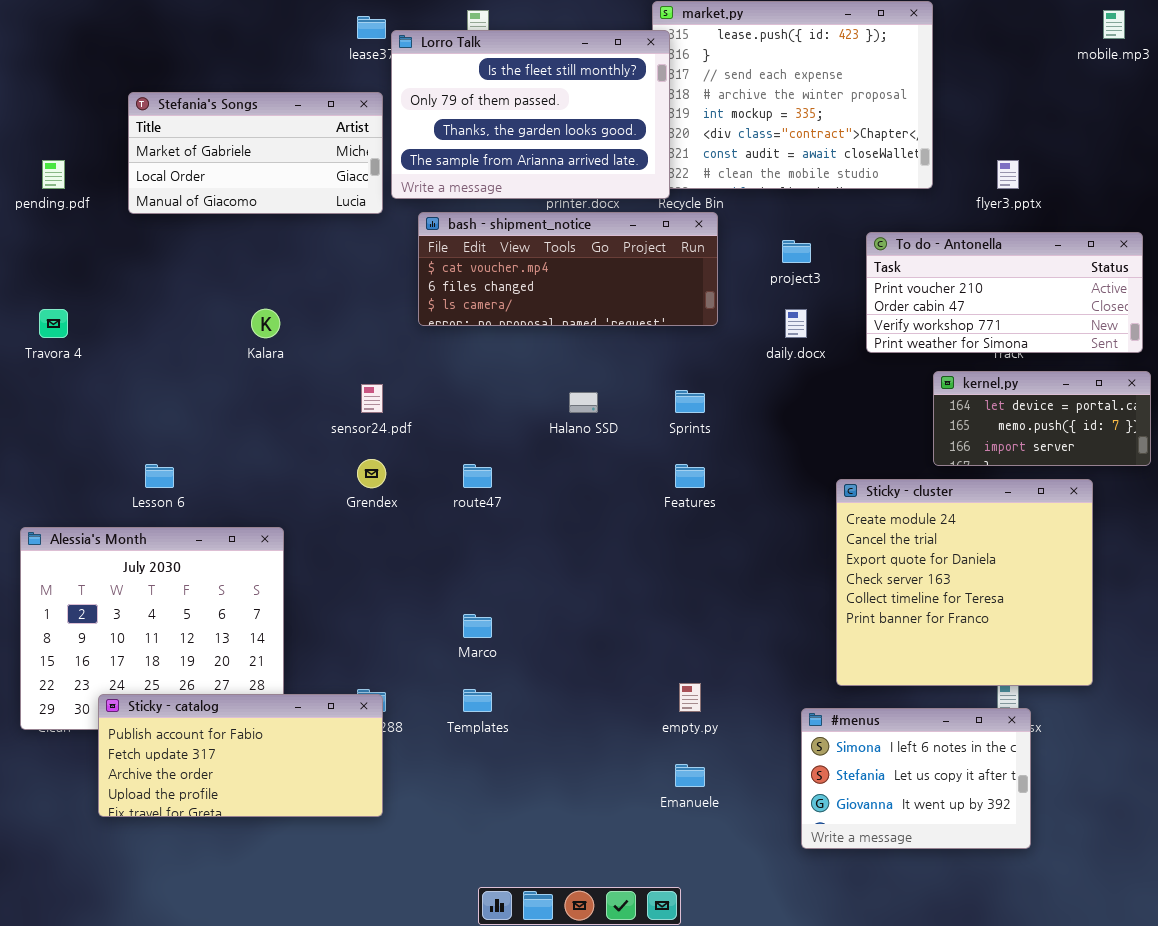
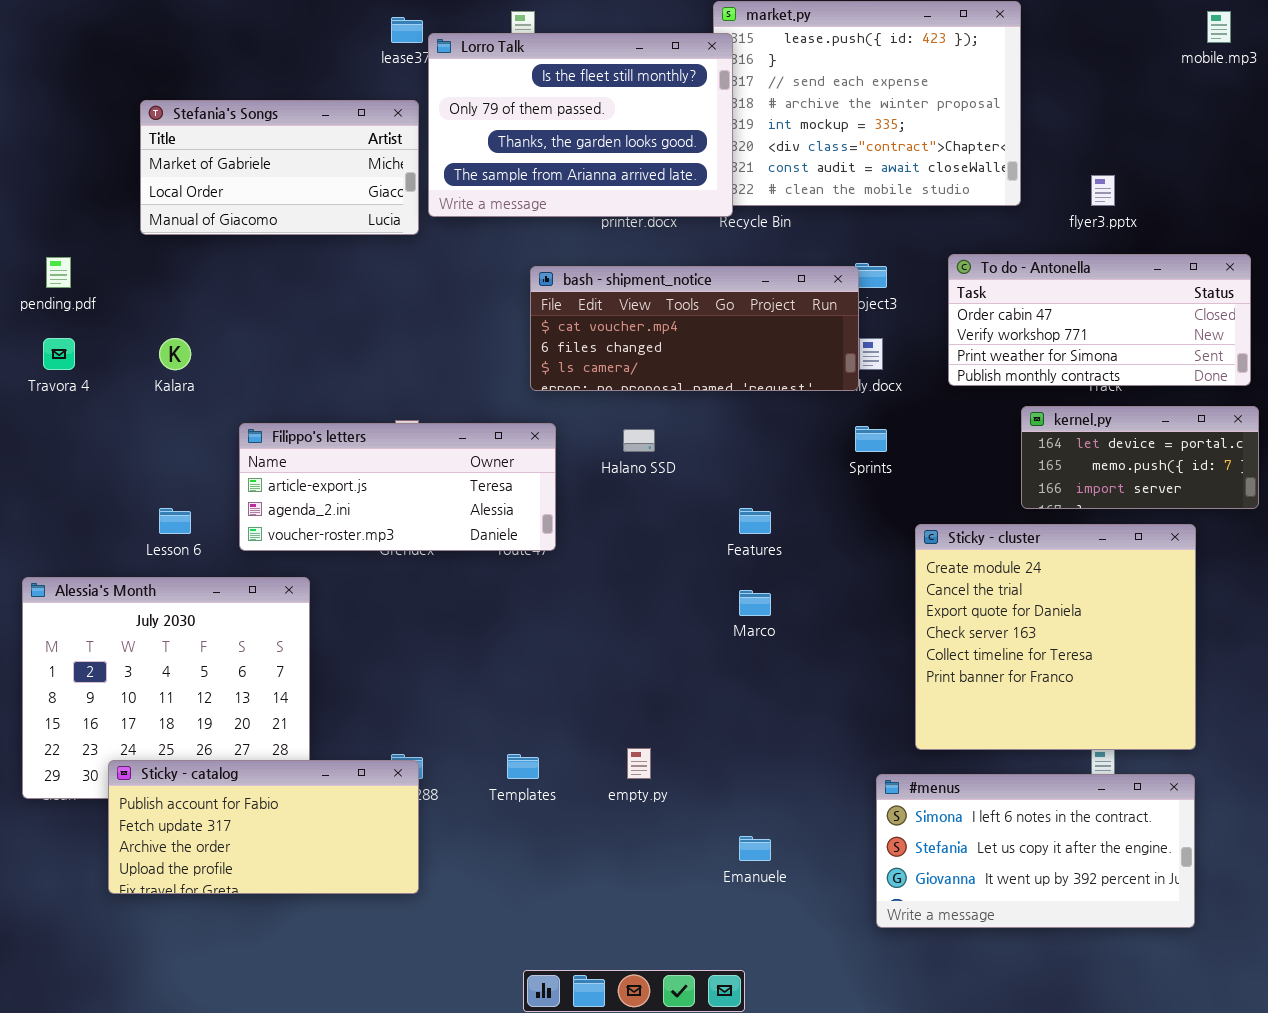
pending.pdf: [42,160,65,189] -> [46,257,71,288], moved
bash - shipment_notice: [418,212,718,326] -> [530,266,859,391], moved
To do - Antonella: [866,232,1143,353] -> [948,254,1251,386], scrolled down 1 row
Kalara: [251,309,280,338] -> [159,338,191,370], moved
Filippo's letters: none -> [239,423,556,551], opened
Sprints: [675,390,705,413] -> [855,426,887,452], moved
Marco: [463,614,492,638] -> [739,590,771,616], moved
empty.py: [679,683,701,712] -> [627,748,651,779], moved
#menus: [801,708,1031,849] -> [876,774,1195,928], resized

